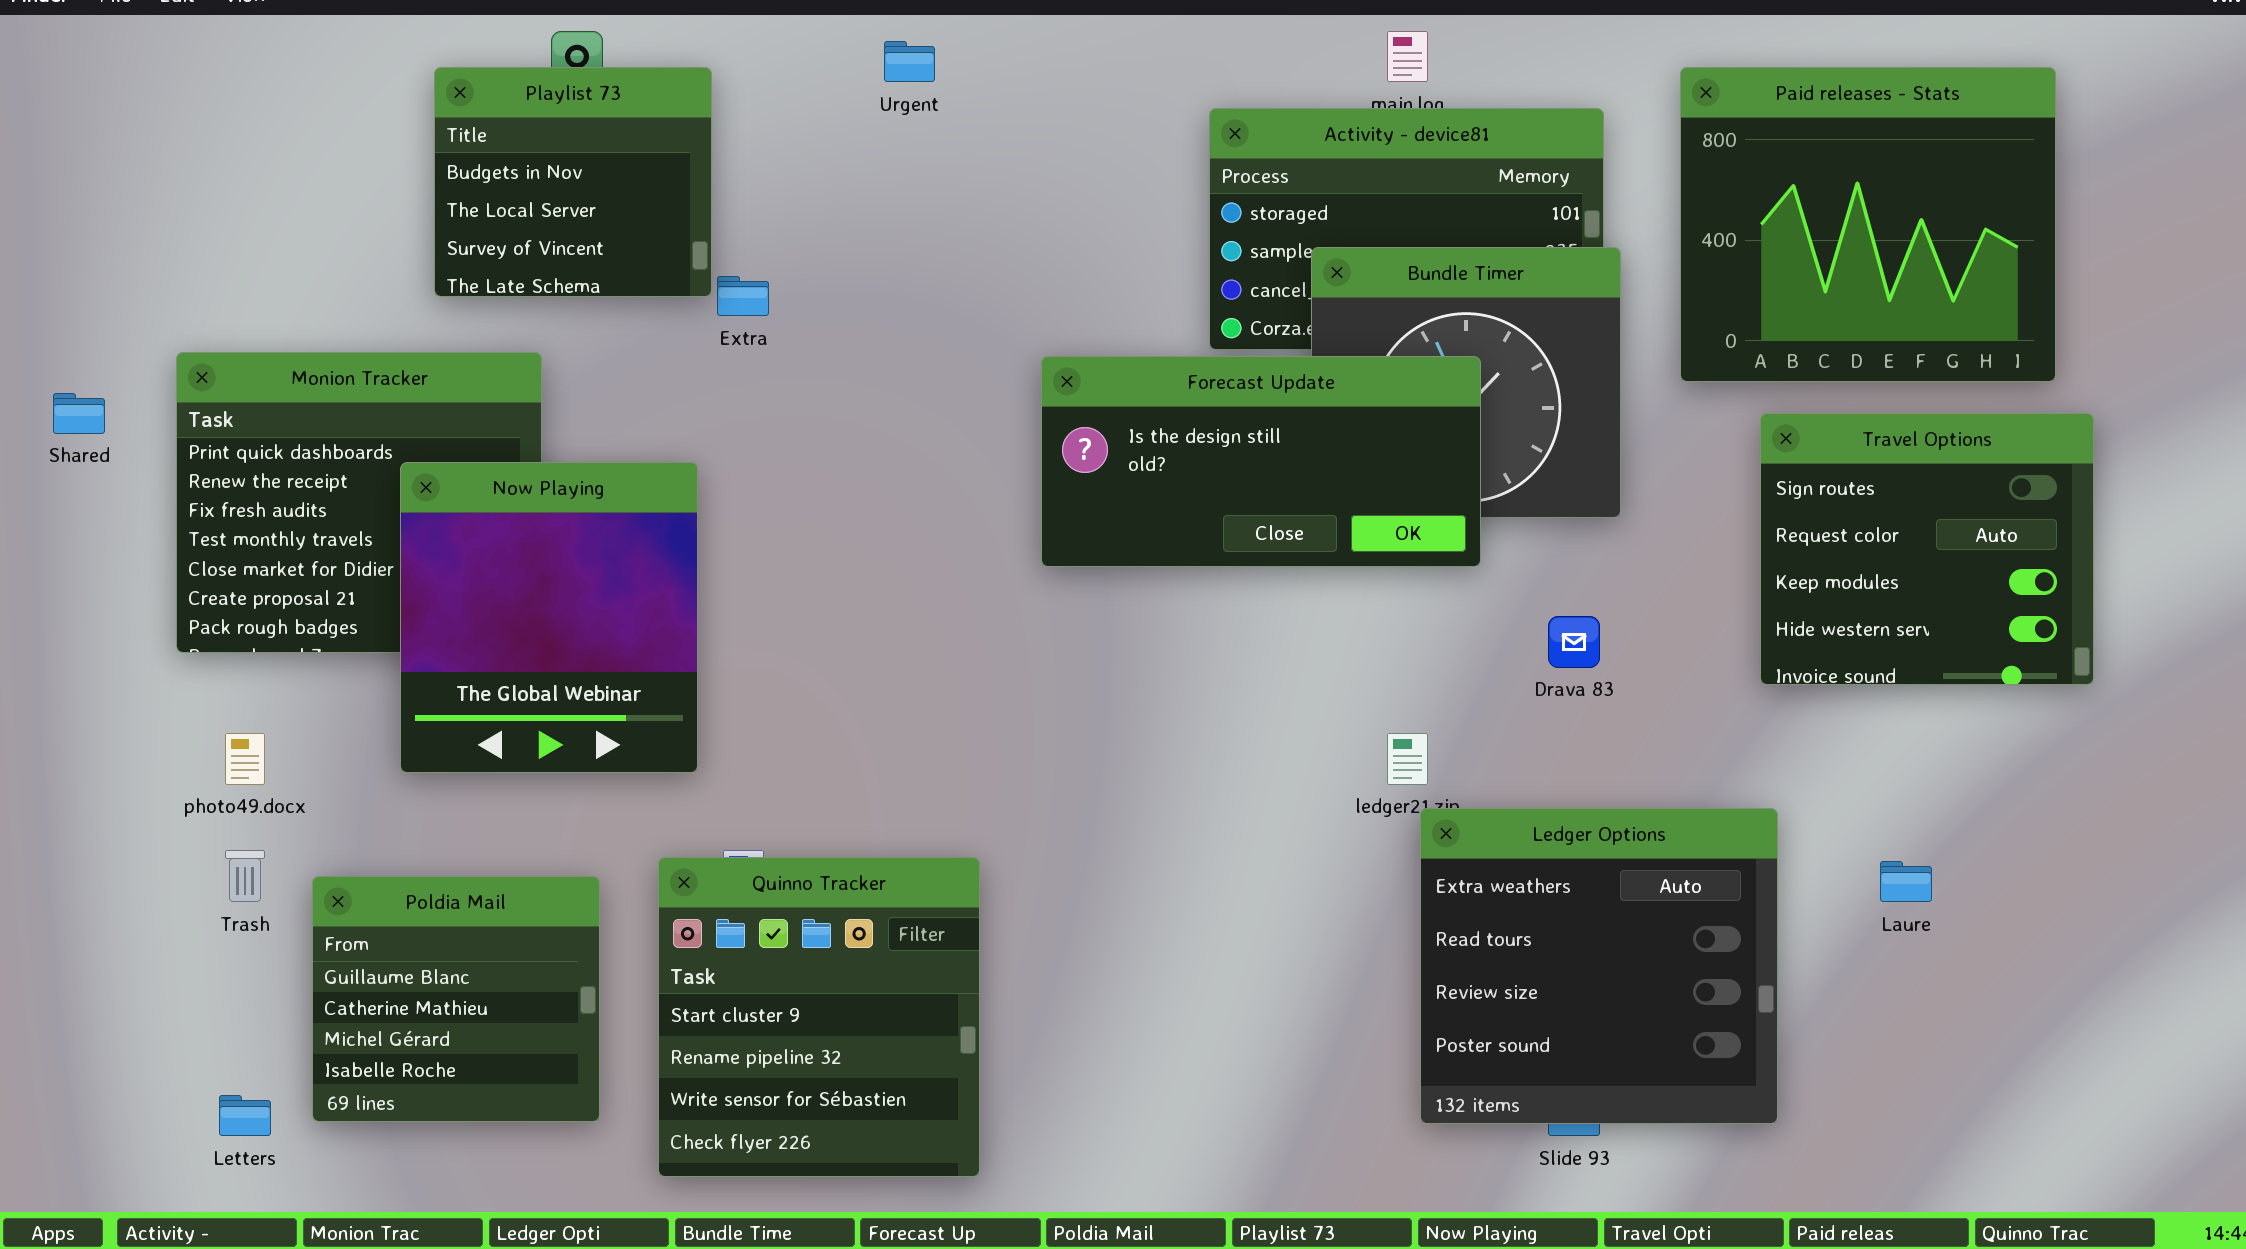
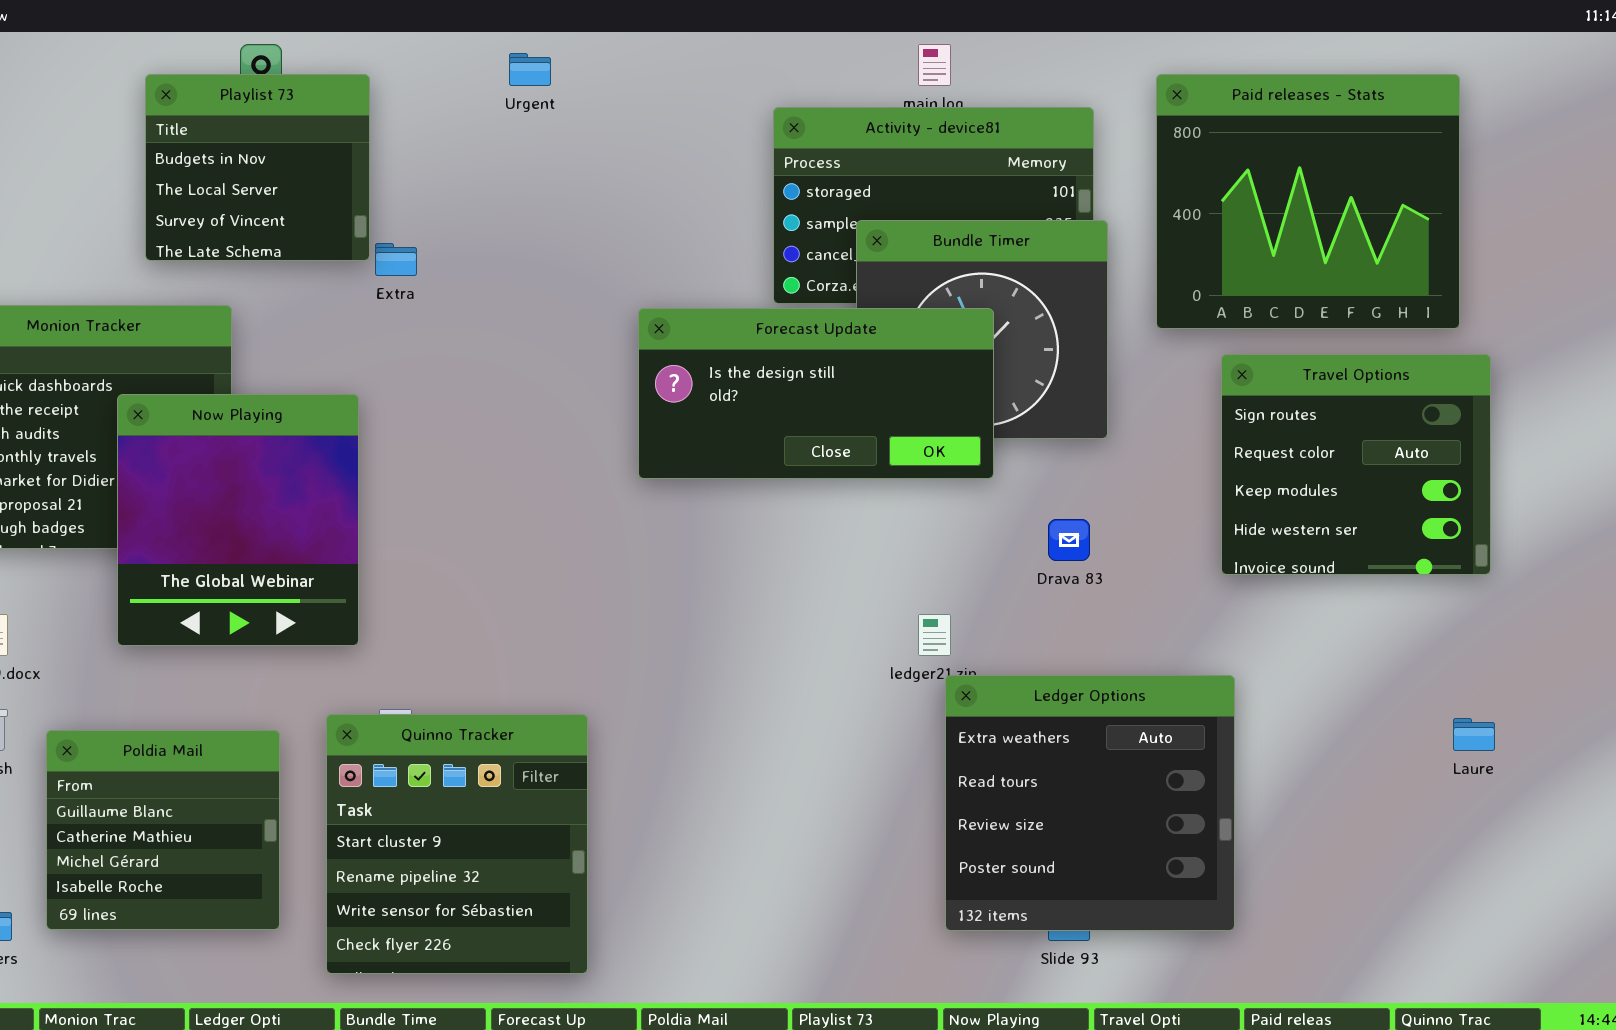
Laure: [1880,861,1932,902] -> [1453,718,1495,751], moved

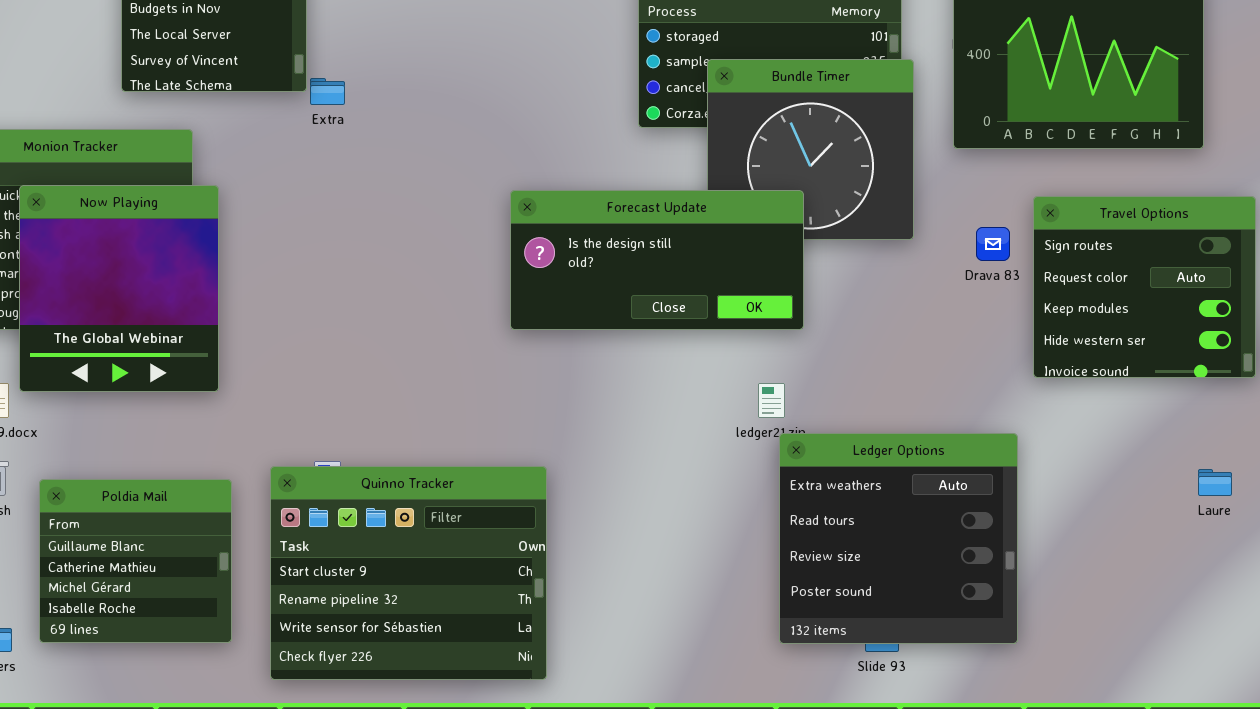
Forecast Update: [638,308,994,479] -> [510,190,804,330], moved
Travel Options: [1221,354,1491,575] -> [1033,196,1256,378], moved
Now Playing: [117,394,359,646] -> [19,185,219,392], moved
Drava 83: [1048,519,1090,561] -> [976,227,1010,261], moved
Quinno Tracker: [326,714,588,974] -> [270,466,547,680], resized

